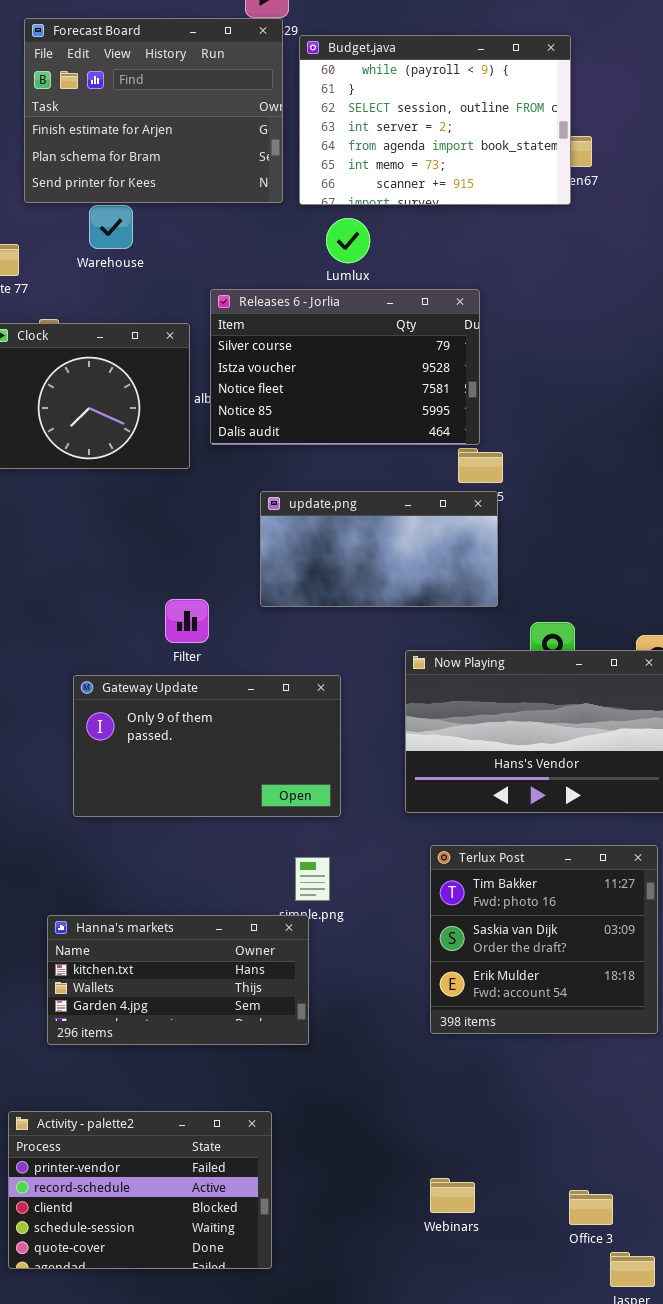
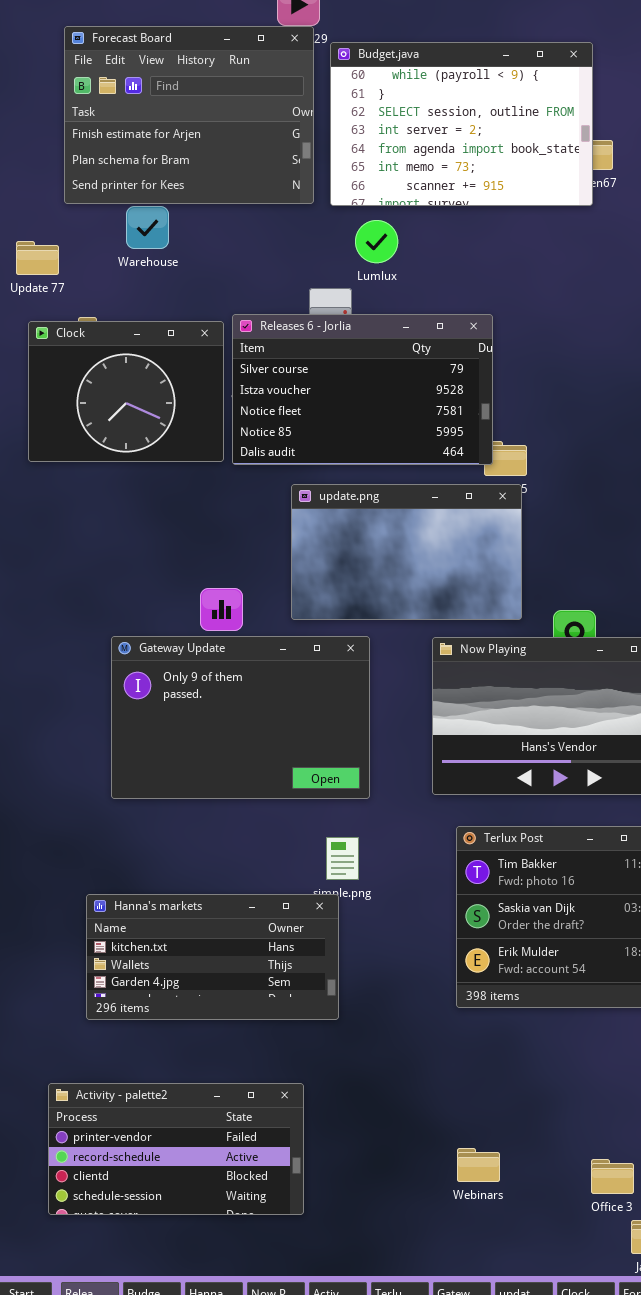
Releases 6 - Jorlia: [210,289,480,445] -> [232,314,493,465], moved
update.png: [260,491,498,607] -> [291,484,522,620], resized
Gateway Update: [73,675,341,817] -> [111,636,370,799], resized
Activity - palette2: [8,1111,272,1269] -> [48,1083,304,1215], resized

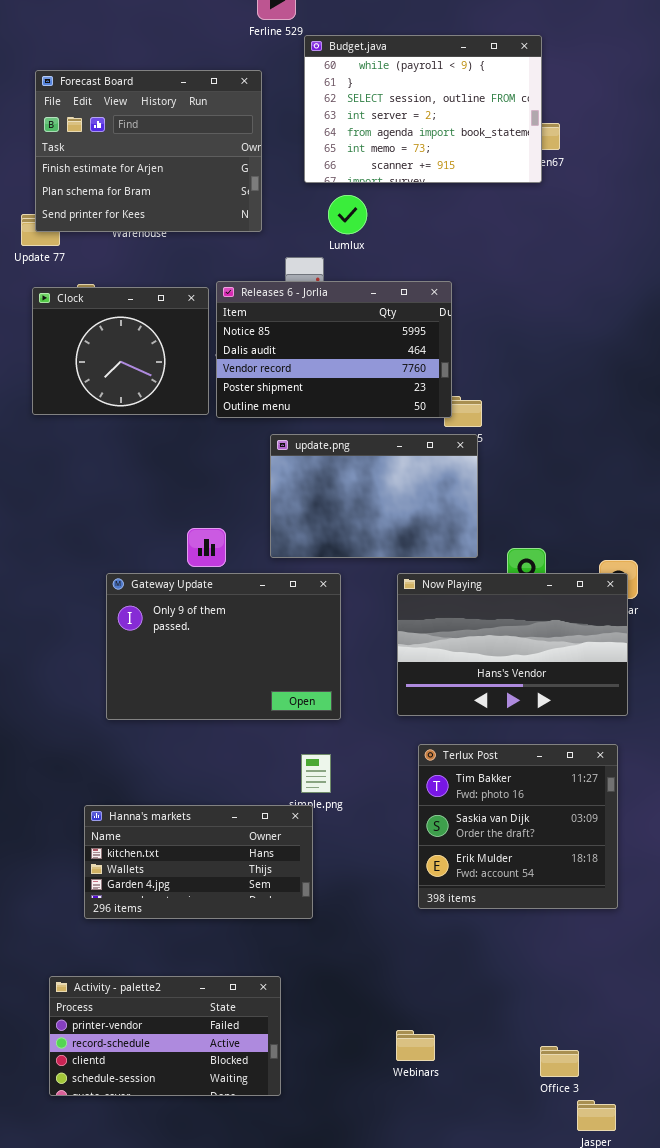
Forecast Board: [64,26,314,204] -> [35,70,262,232], moved
Releases 6 - Jorlia: [232,314,493,465] -> [216,281,452,418], scrolled down 3 rows
Webinars: [457,1148,500,1182] -> [396,1030,435,1061], moved

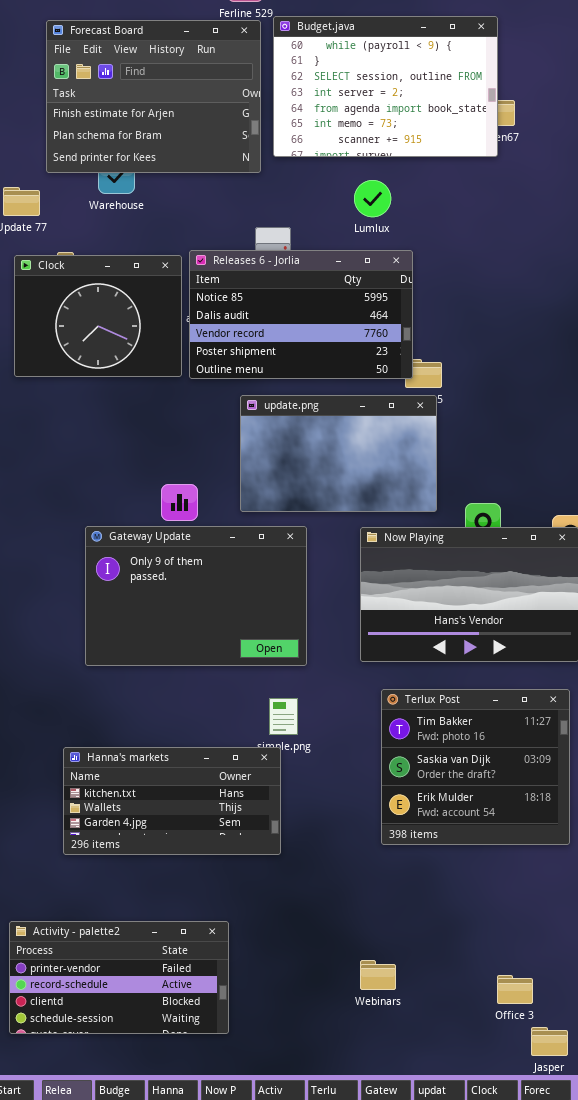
Forecast Board: [35,70,262,232] -> [46,20,261,173], moved
Lumlux: [328,195,367,234] -> [354,180,391,217], moved
Activity - palette2: [49,976,281,1096] -> [9,921,229,1034], moved

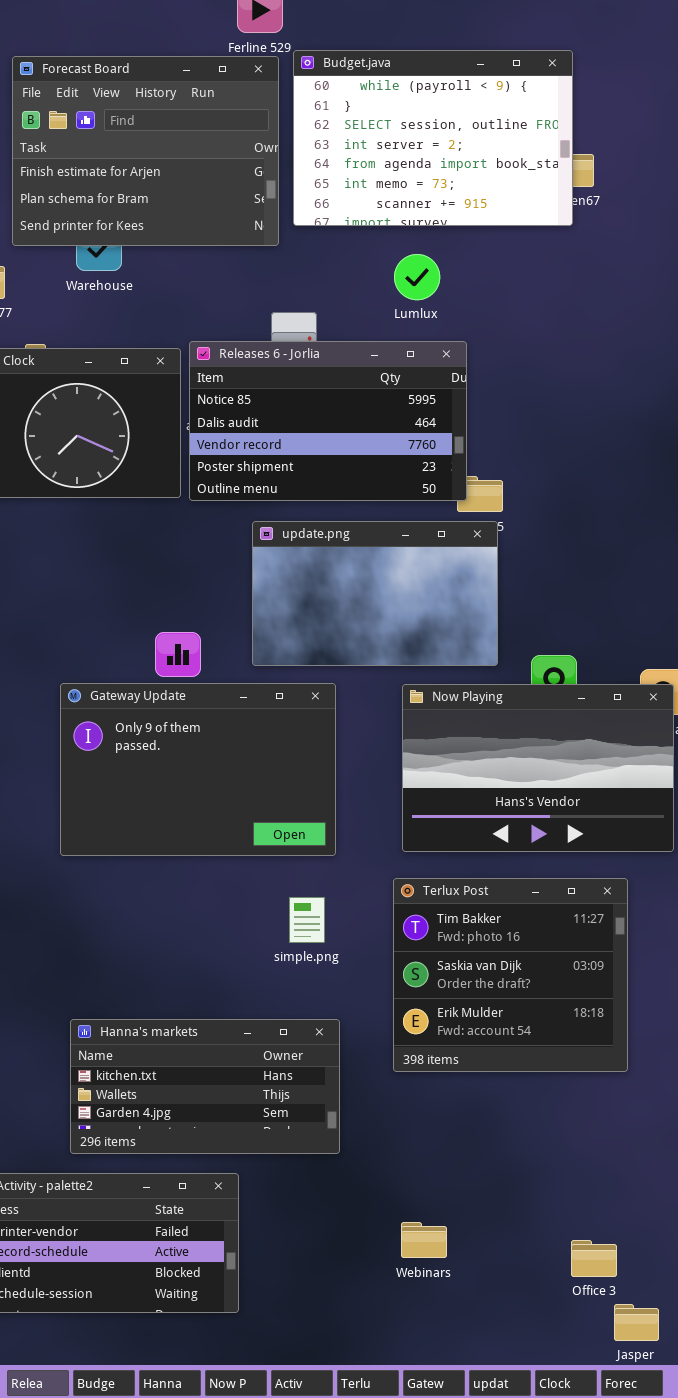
Terlux Post: [381,689,570,845] -> [393,878,628,1072], moved
Hanna's markets: [63,747,281,855] -> [70,1019,340,1154], moved

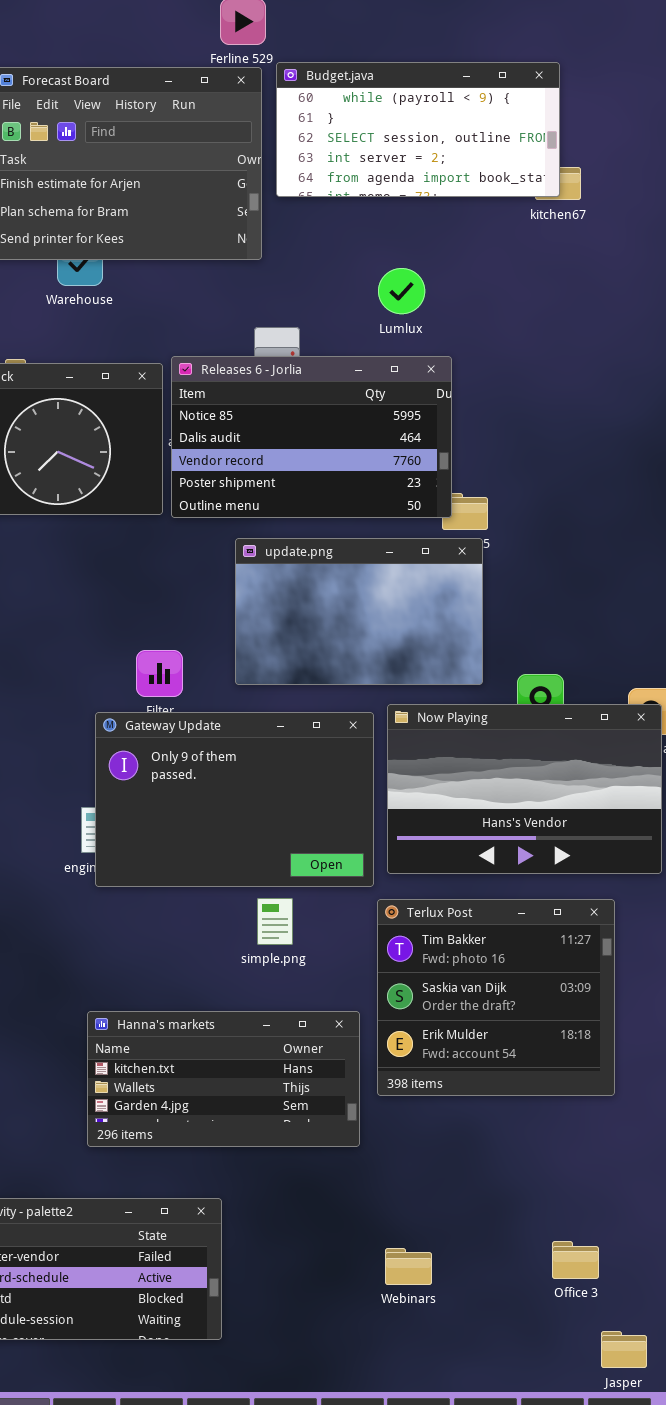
Budget.java: [293,50,573,226] -> [276,62,560,197], resized
Gateway Update: [60,683,336,856] -> [95,712,374,887], moved
simple.png: [289,897,325,943] -> [257,898,293,945], moved
Hanna's markets: [70,1019,340,1154] -> [87,1011,360,1147], moved
Office 3: [571,1240,617,1277] -> [552,1241,599,1279], moved

